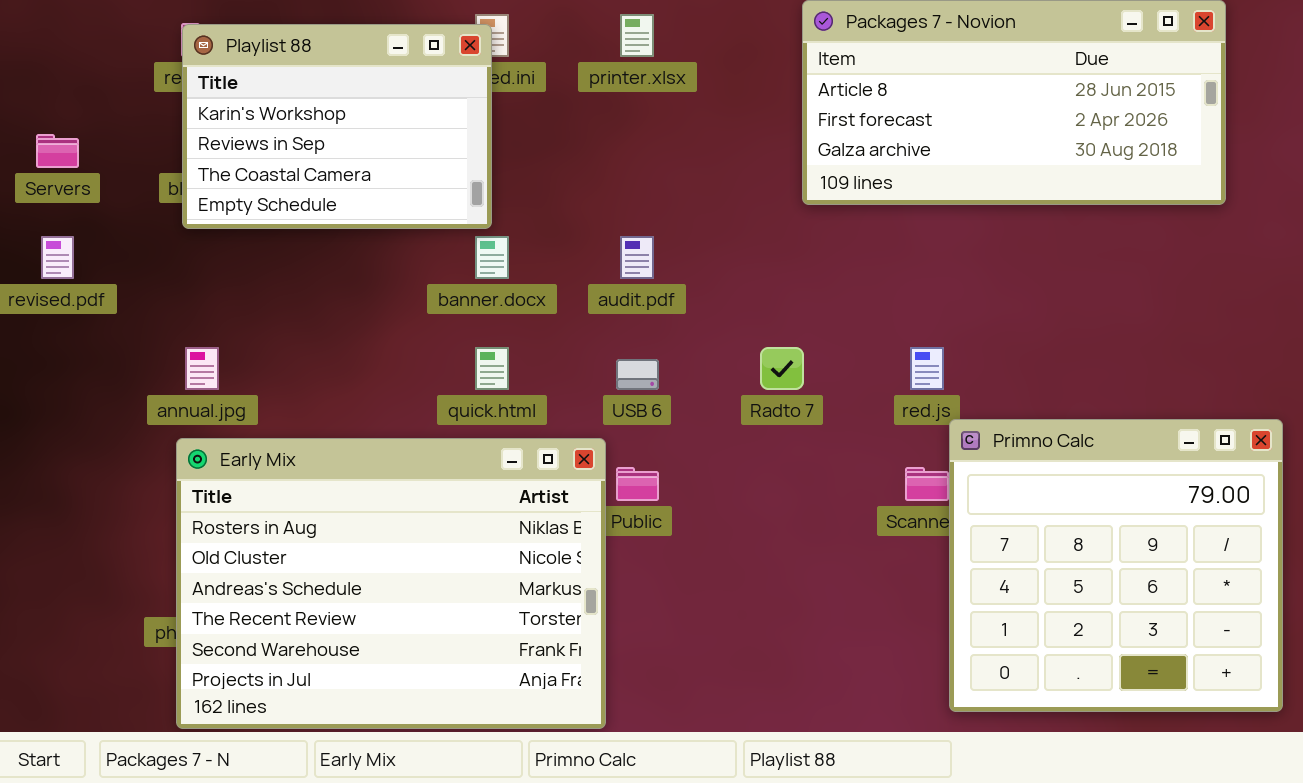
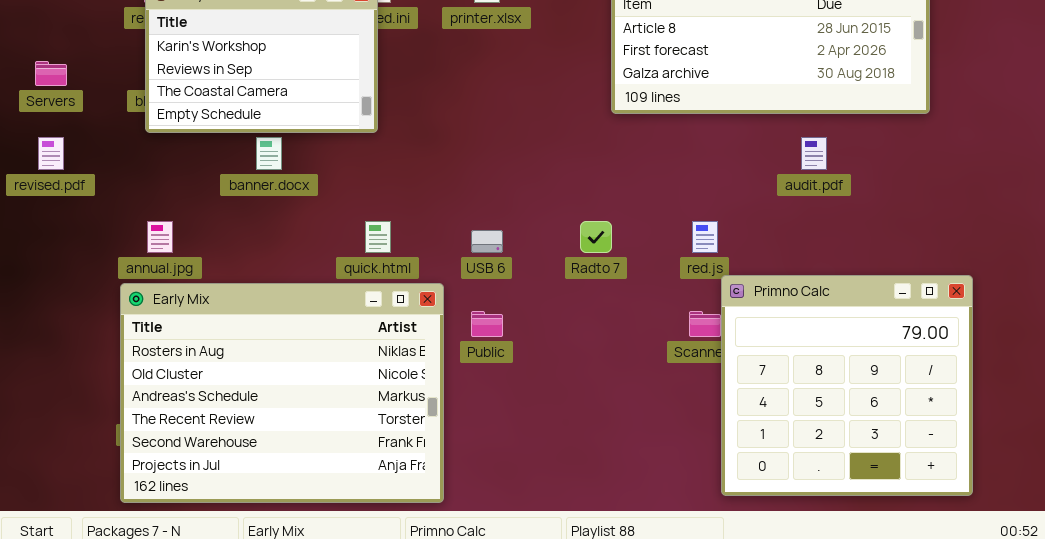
banner.docx: [475,236,509,279] -> [256,137,282,170], moved
audit.pdf: [620,236,654,279] -> [801,137,827,170], moved
Early Mix: [176,438,606,729] -> [120,283,444,503], moved

